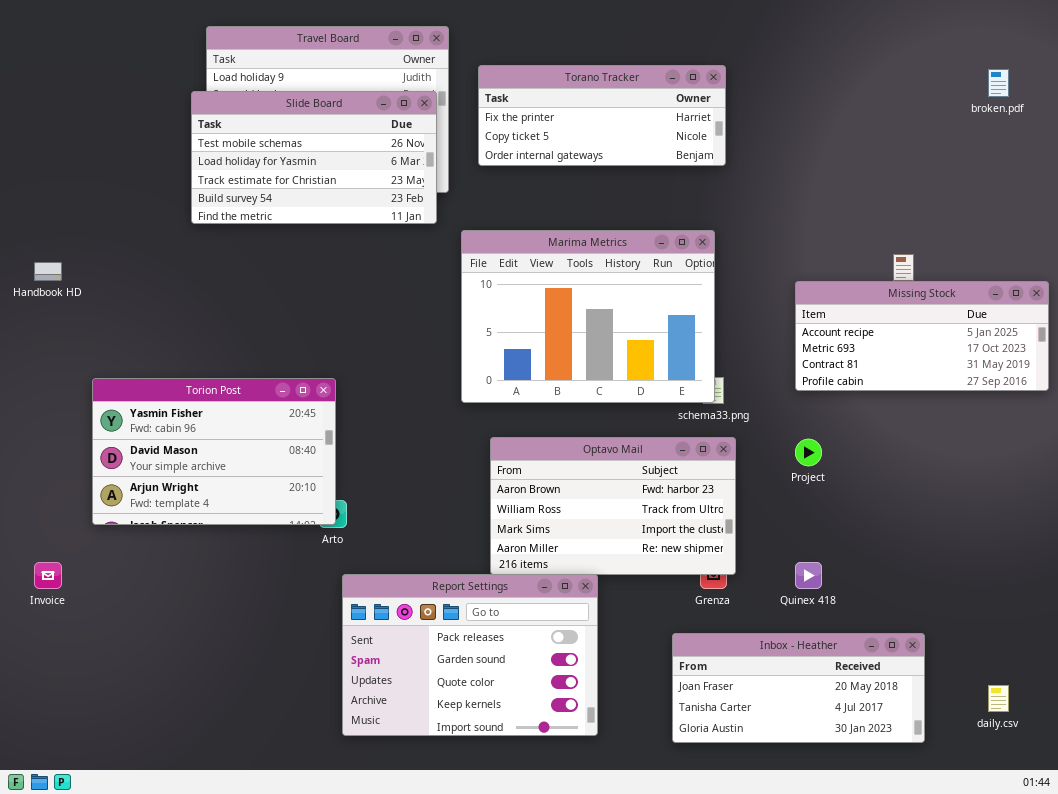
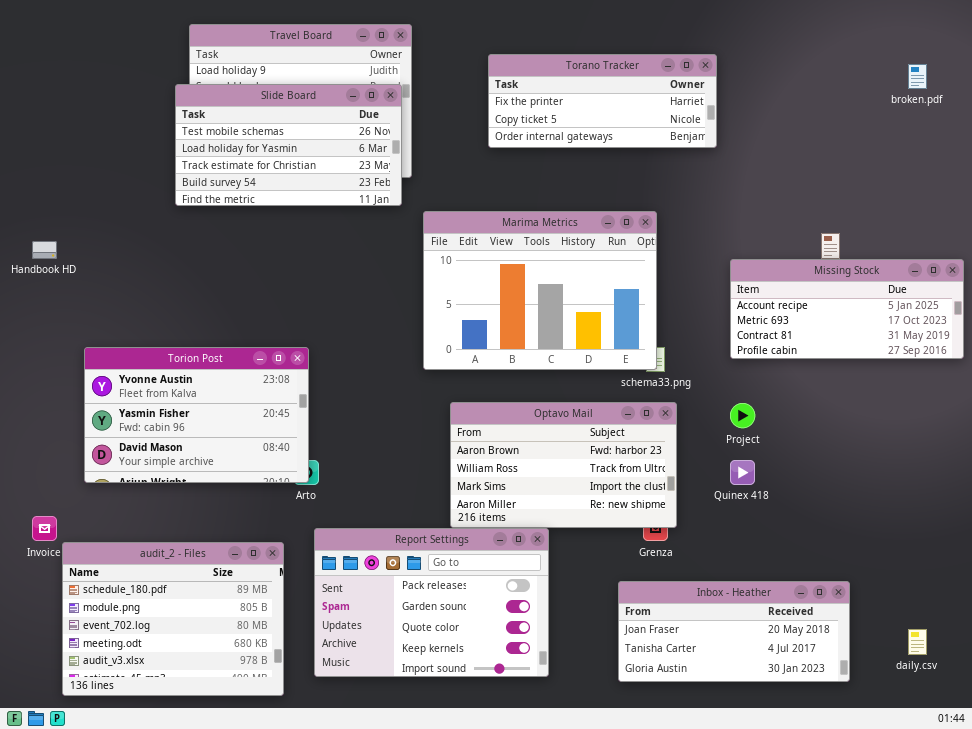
Torano Tracker: [478,65,726,166] -> [488,54,717,148], moved
Torion Post: [92,378,336,525] -> [84,347,309,483], scrolled up 1 row
Quinex 418: [795,562,822,589] -> [730,460,755,485], moved
audit_2 - Files: none -> [62,542,284,696], opened

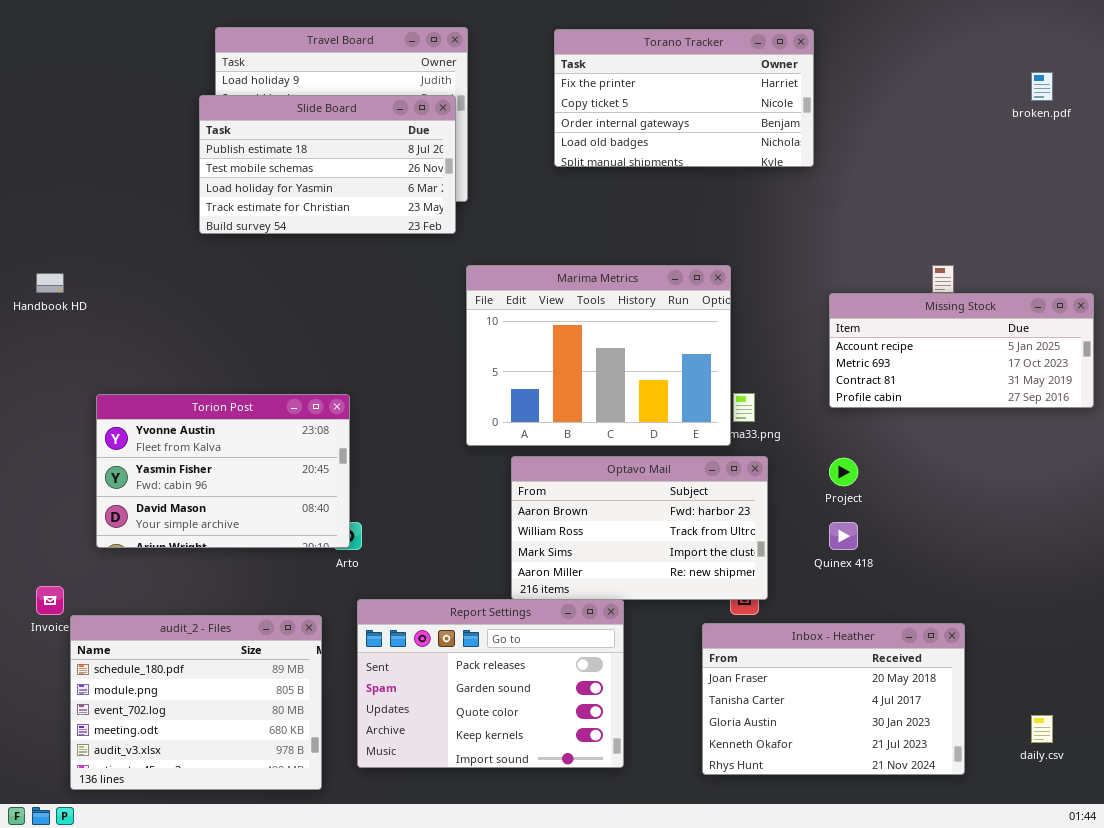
Torano Tracker: [488,54,717,148] -> [554,29,814,167], resized
Slide Board: [175,84,402,206] -> [199,95,456,234], scrolled up 1 row
Marima Metrics: [423,211,657,370] -> [466,265,731,446], moved
Inbox - Heather: [618,581,850,682] -> [702,623,965,775], resized

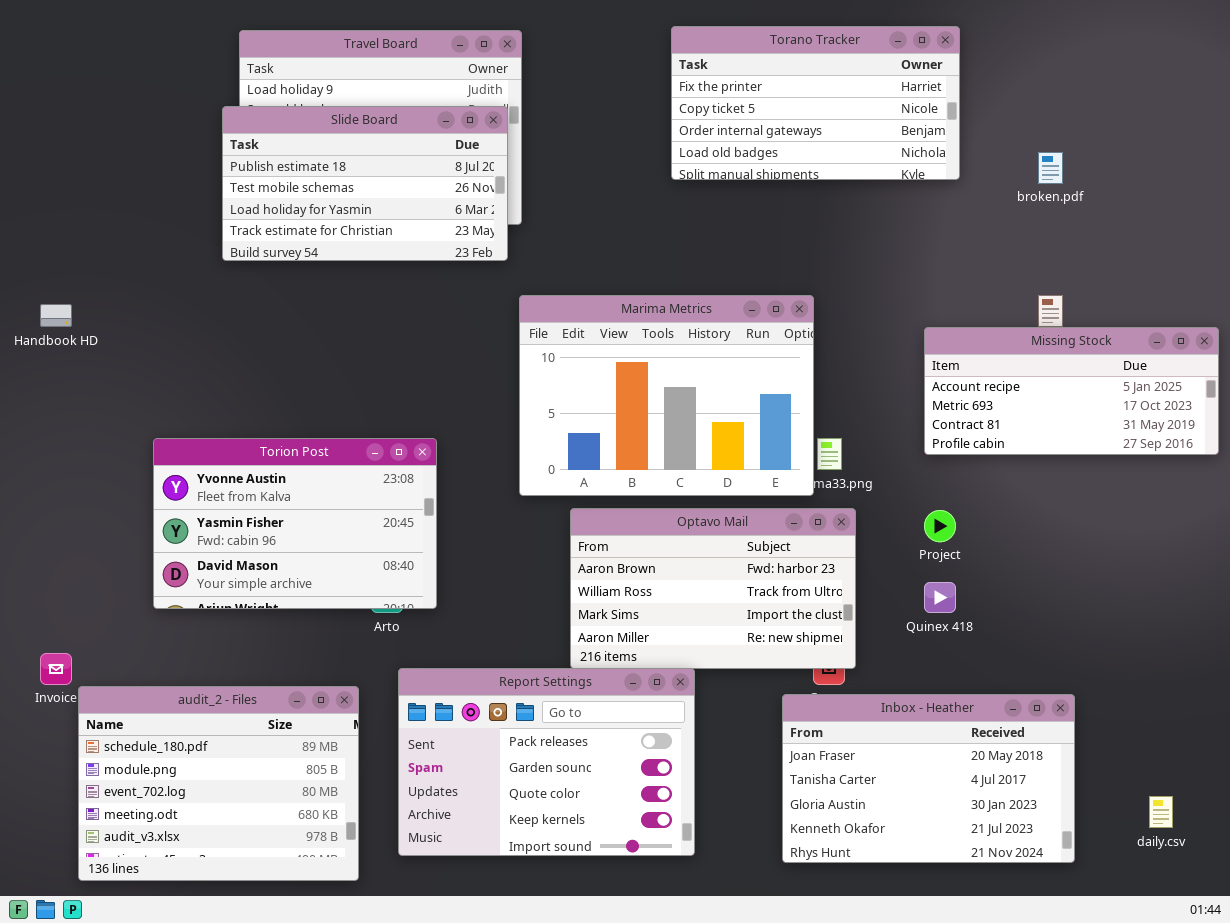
Torano Tracker: [554,29,814,167] -> [671,26,960,180], moved
broken.pdf: [1031,72,1053,101] -> [1038,152,1063,184], moved
Torion Post: [96,394,350,548] -> [153,438,437,609], moved

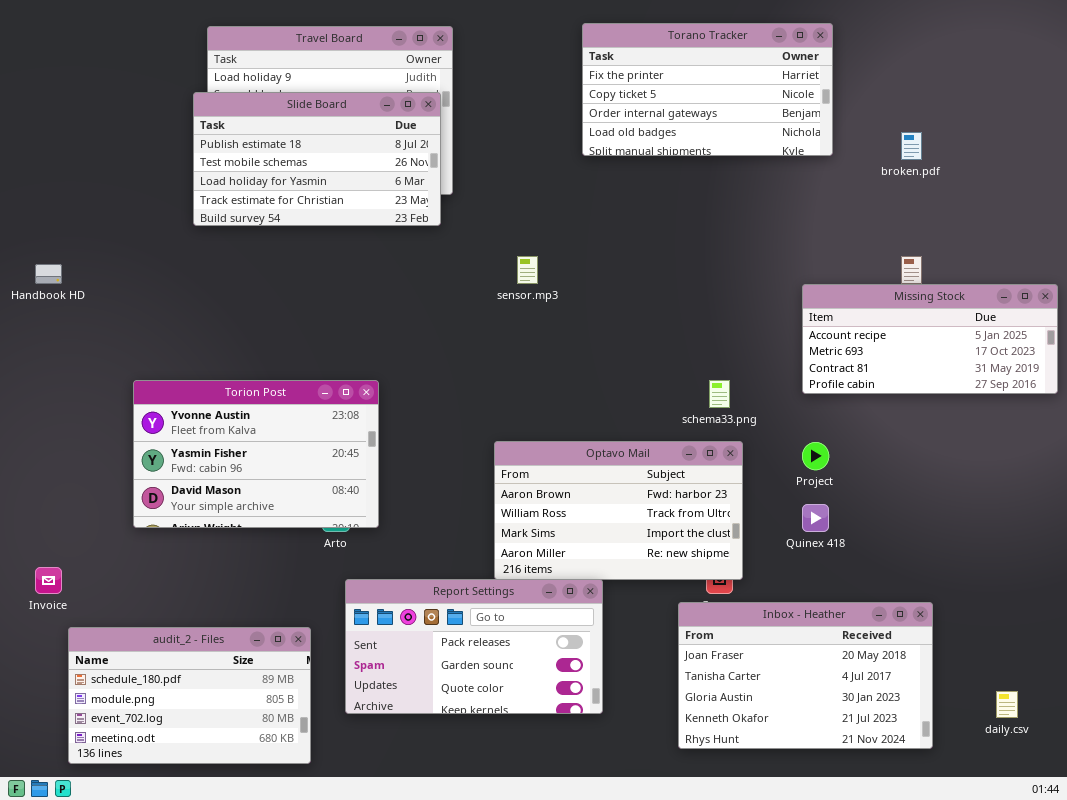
Marima Metrics: [519,295,814,496] -> none, closed
Report Settings: [398,668,695,856] -> [345,579,603,714], resized
audit_2 - Files: [78,686,359,881] -> [68,627,311,764], resized

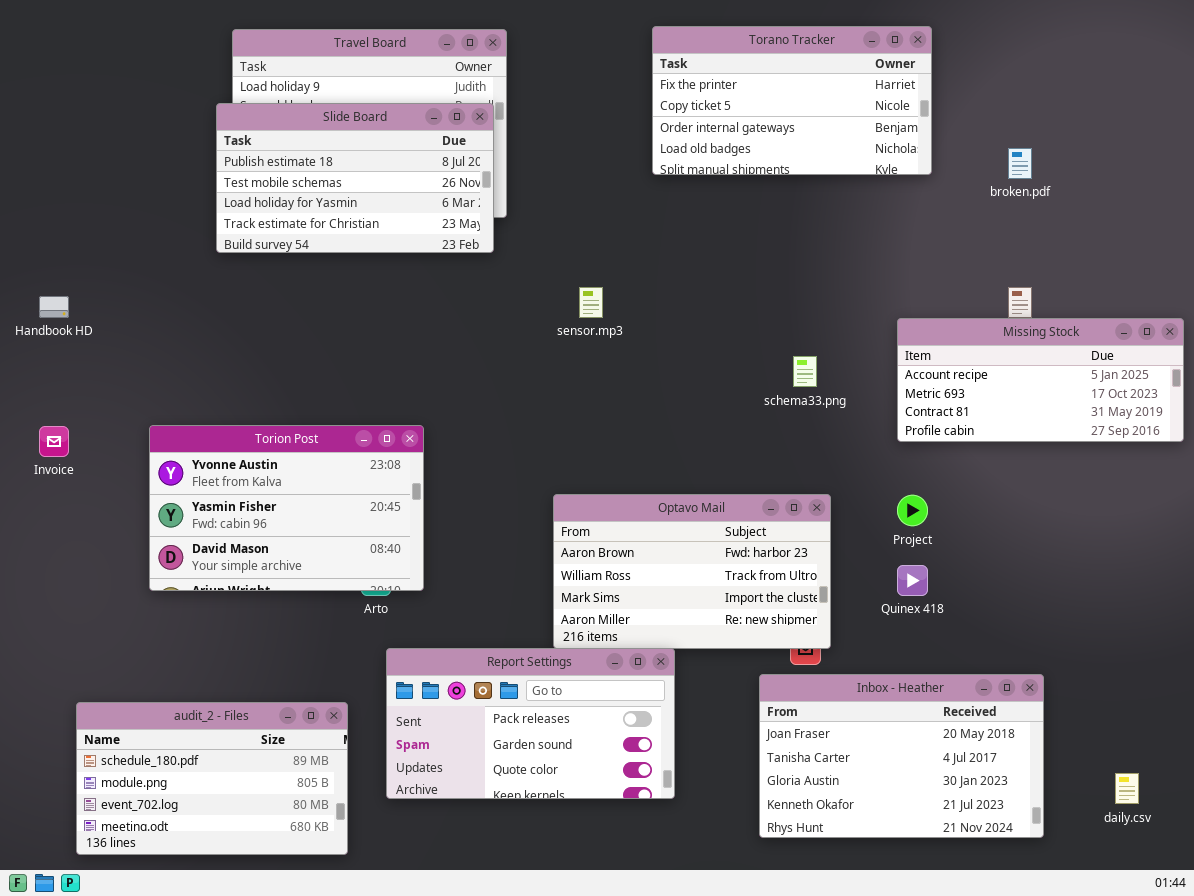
schema33.png: [709,380,730,408] -> [793,356,817,387], moved
Invoice: [35,567,62,594] -> [39,426,69,457], moved

